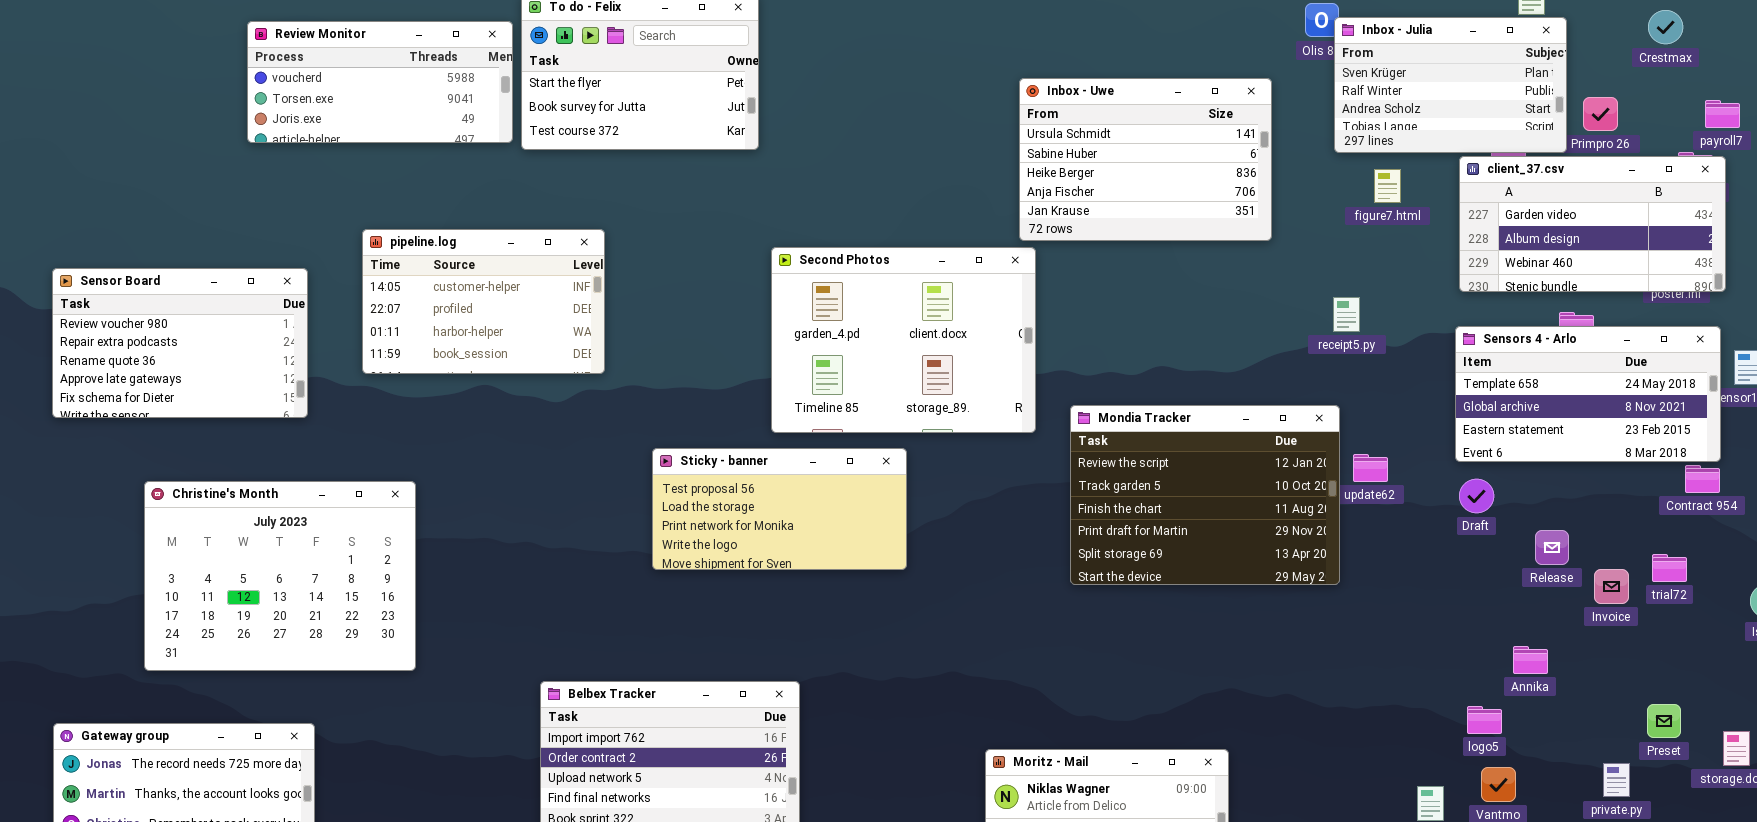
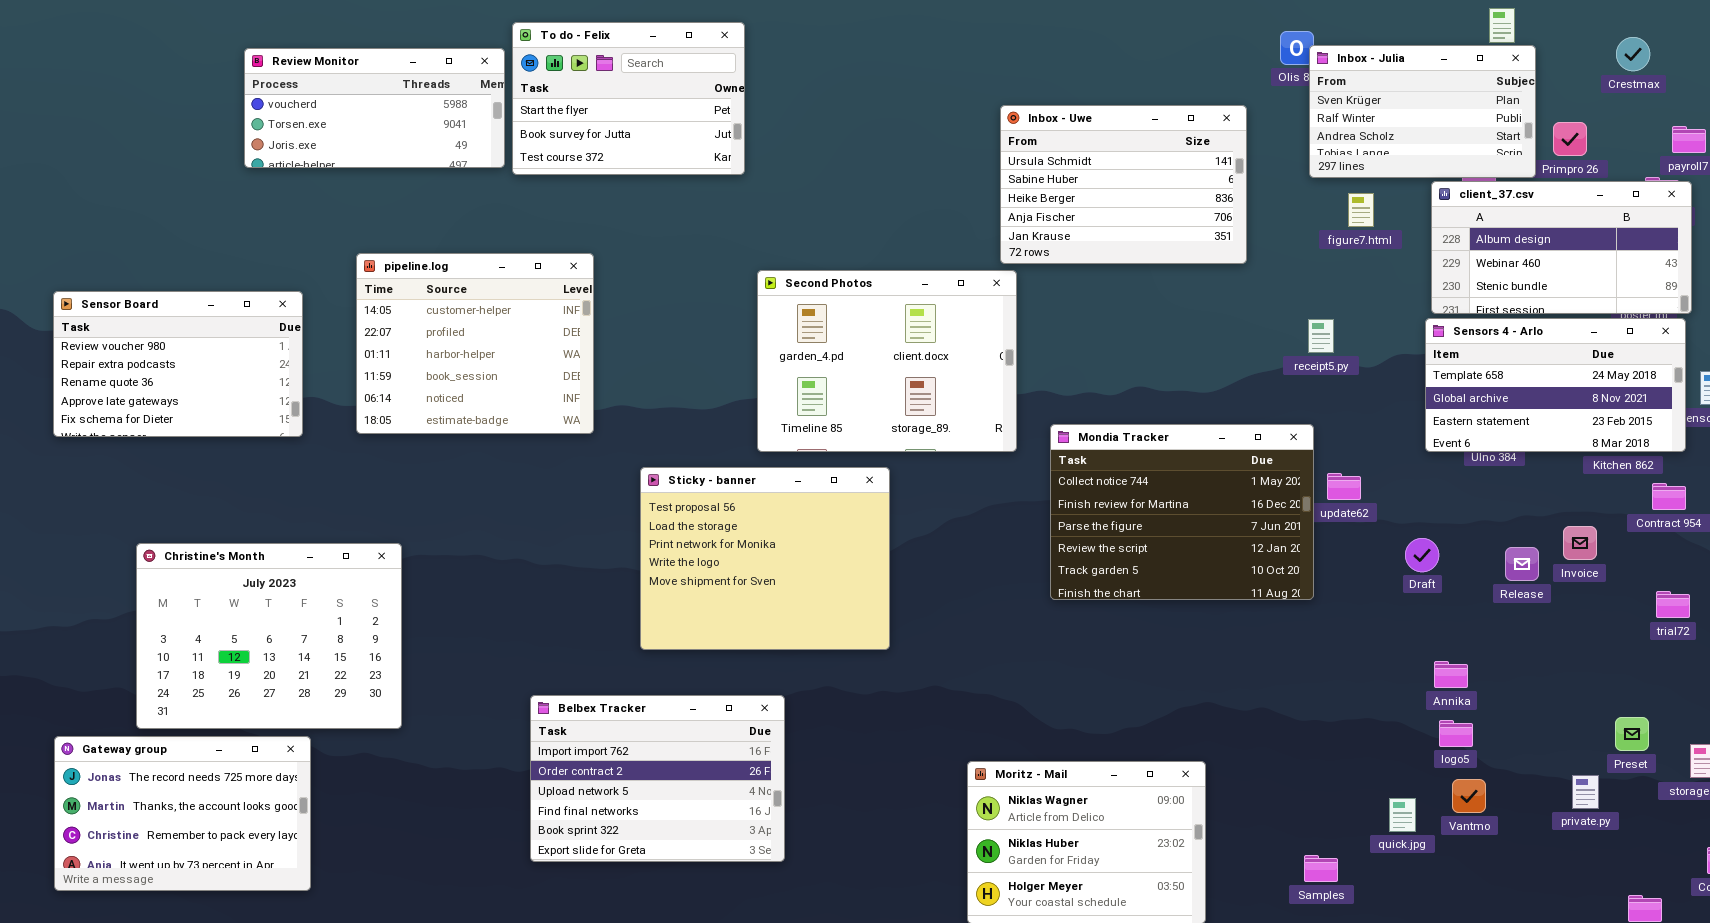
client_37.csv: [1459,156,1726,292] -> [1431,181,1692,314], scrolled down 1 row
pipeline.log: [362,229,605,374] -> [356,253,594,434], resized
Sensors 4 - Arlo: [1455,326,1721,462] -> [1425,318,1686,452], moved
Mondia Tracker: [1070,405,1340,585] -> [1050,424,1314,600], scrolled up 3 rows
Sticky - banner: [652,448,907,570] -> [640,467,890,650], resized
Draft: [1459,479,1494,513] -> [1405,538,1439,572], moved
Christine's Month: [144,481,416,671] -> [136,543,402,729], moved
trial72: [1652,554,1687,582] -> [1656,591,1690,618], moved
Invoice: [1594,569,1629,604] -> [1563,526,1597,560], moved
Annika: [1513,646,1548,674] -> [1434,661,1468,688], moved

